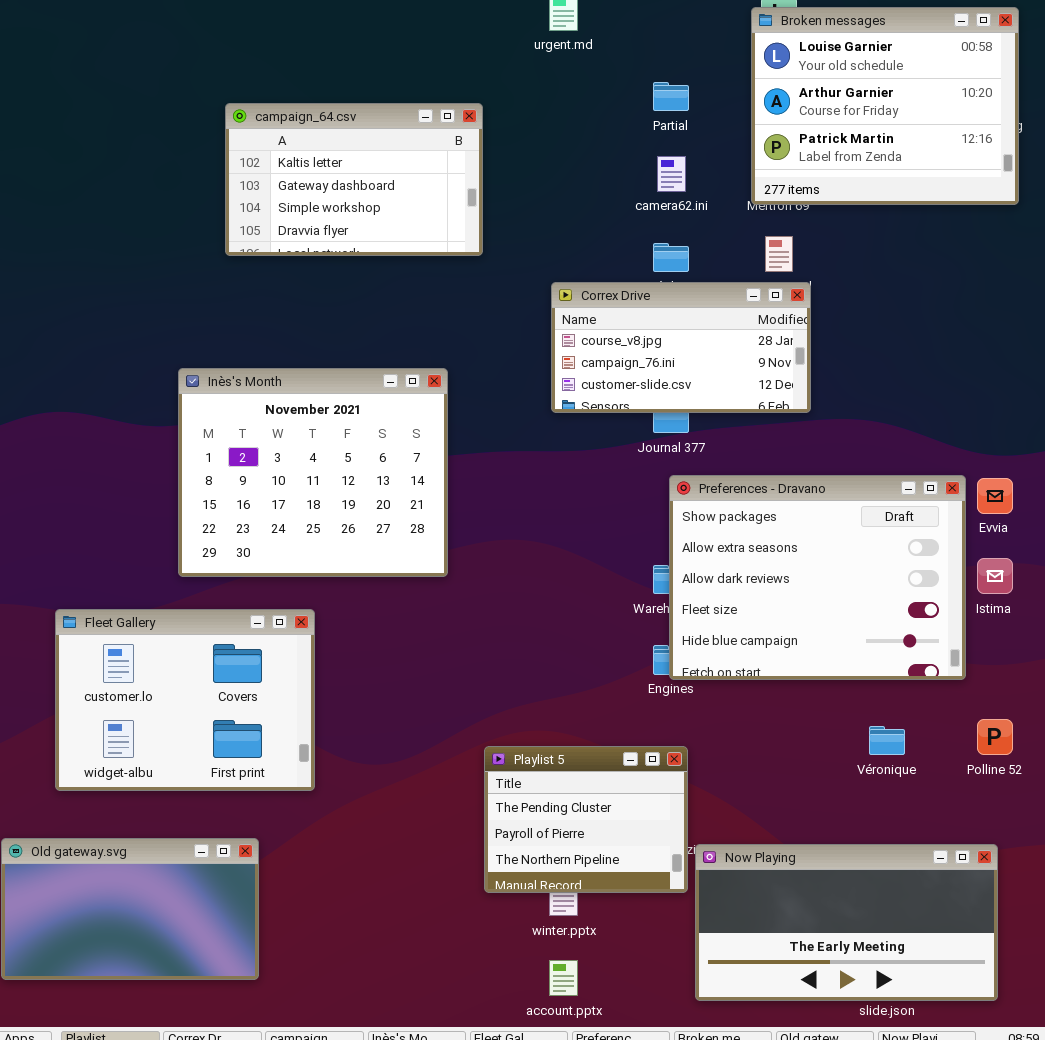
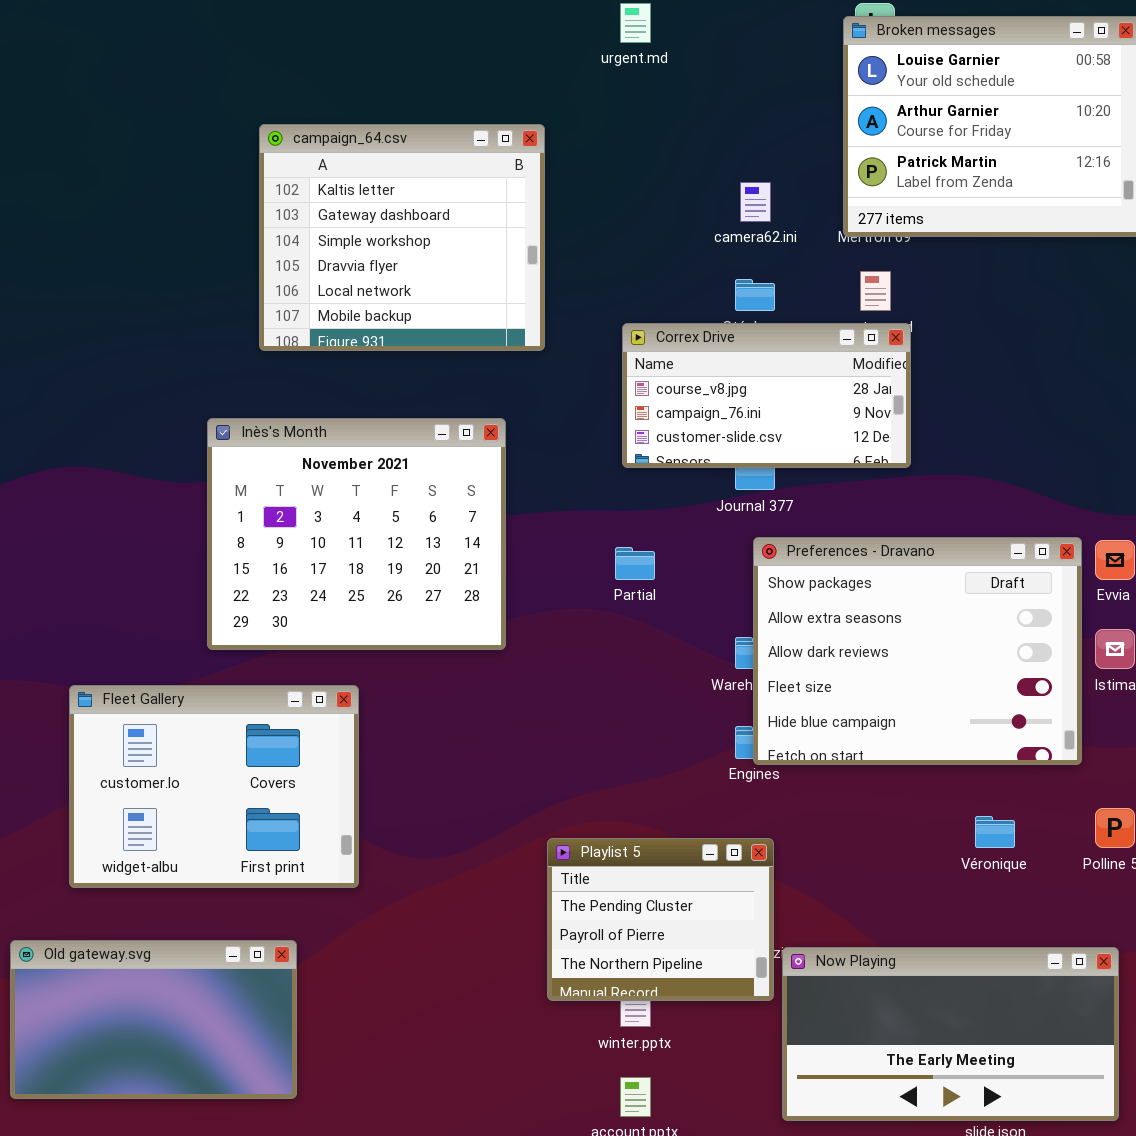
Partial: [653,82,689,111] -> [615,547,655,580], moved
campaign_64.csv: [225,103,483,256] -> [259,124,545,351], resized

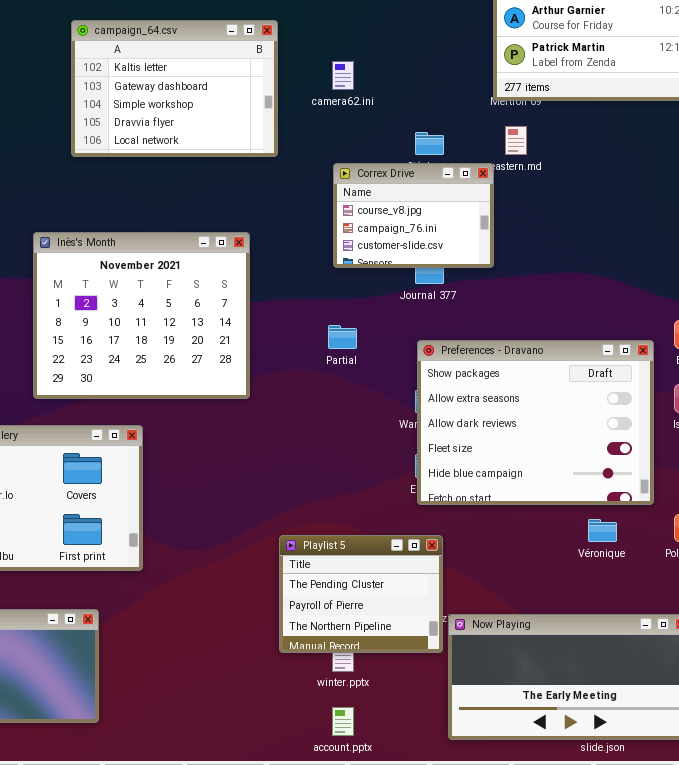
campaign_64.csv: [259,124,545,351] -> [71,20,278,157], resized
camera62.ini: [740,182,771,222] -> [332,61,354,90], moved
Correx Drive: [622,323,911,468] -> [333,163,494,268], resized
Preferences - Dravano: [753,537,1082,765] -> [417,340,654,505], moved

